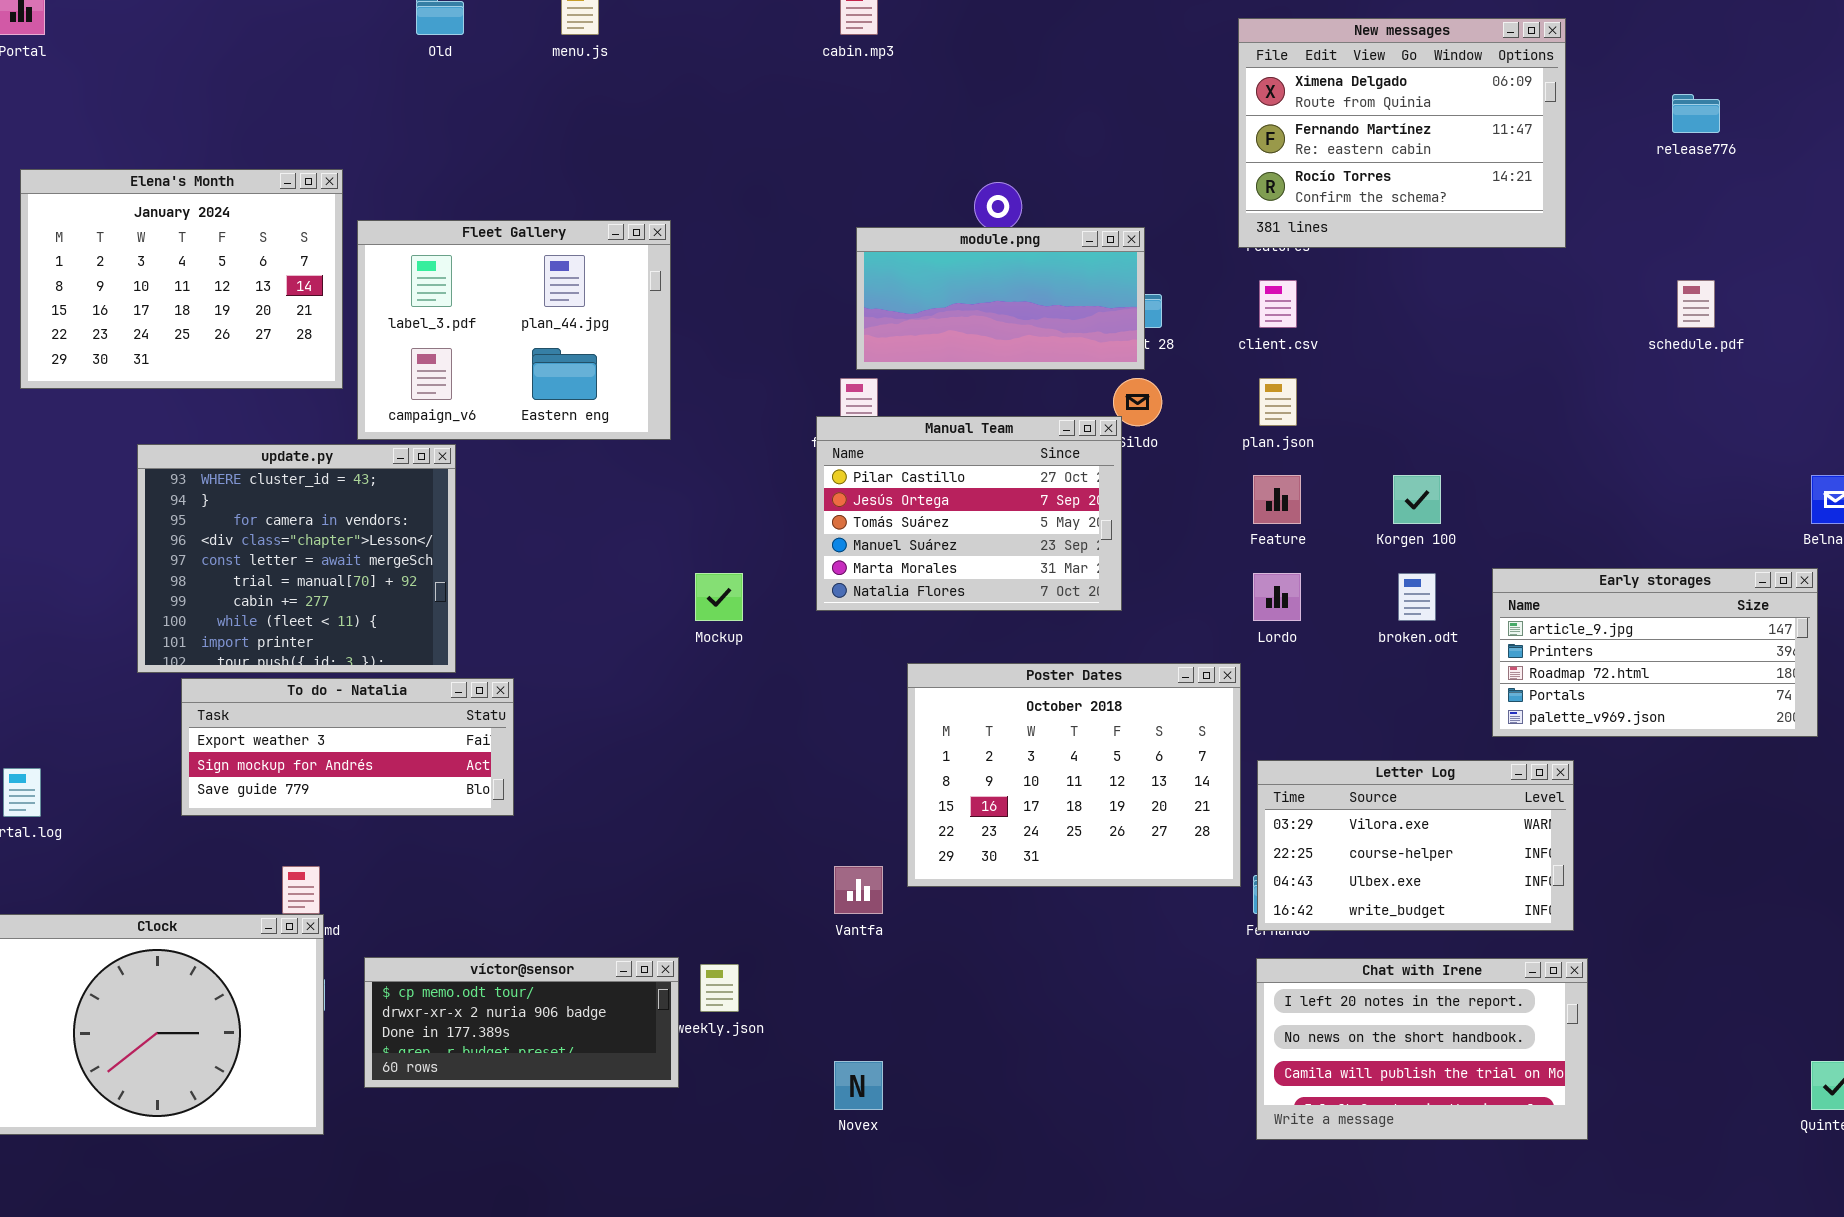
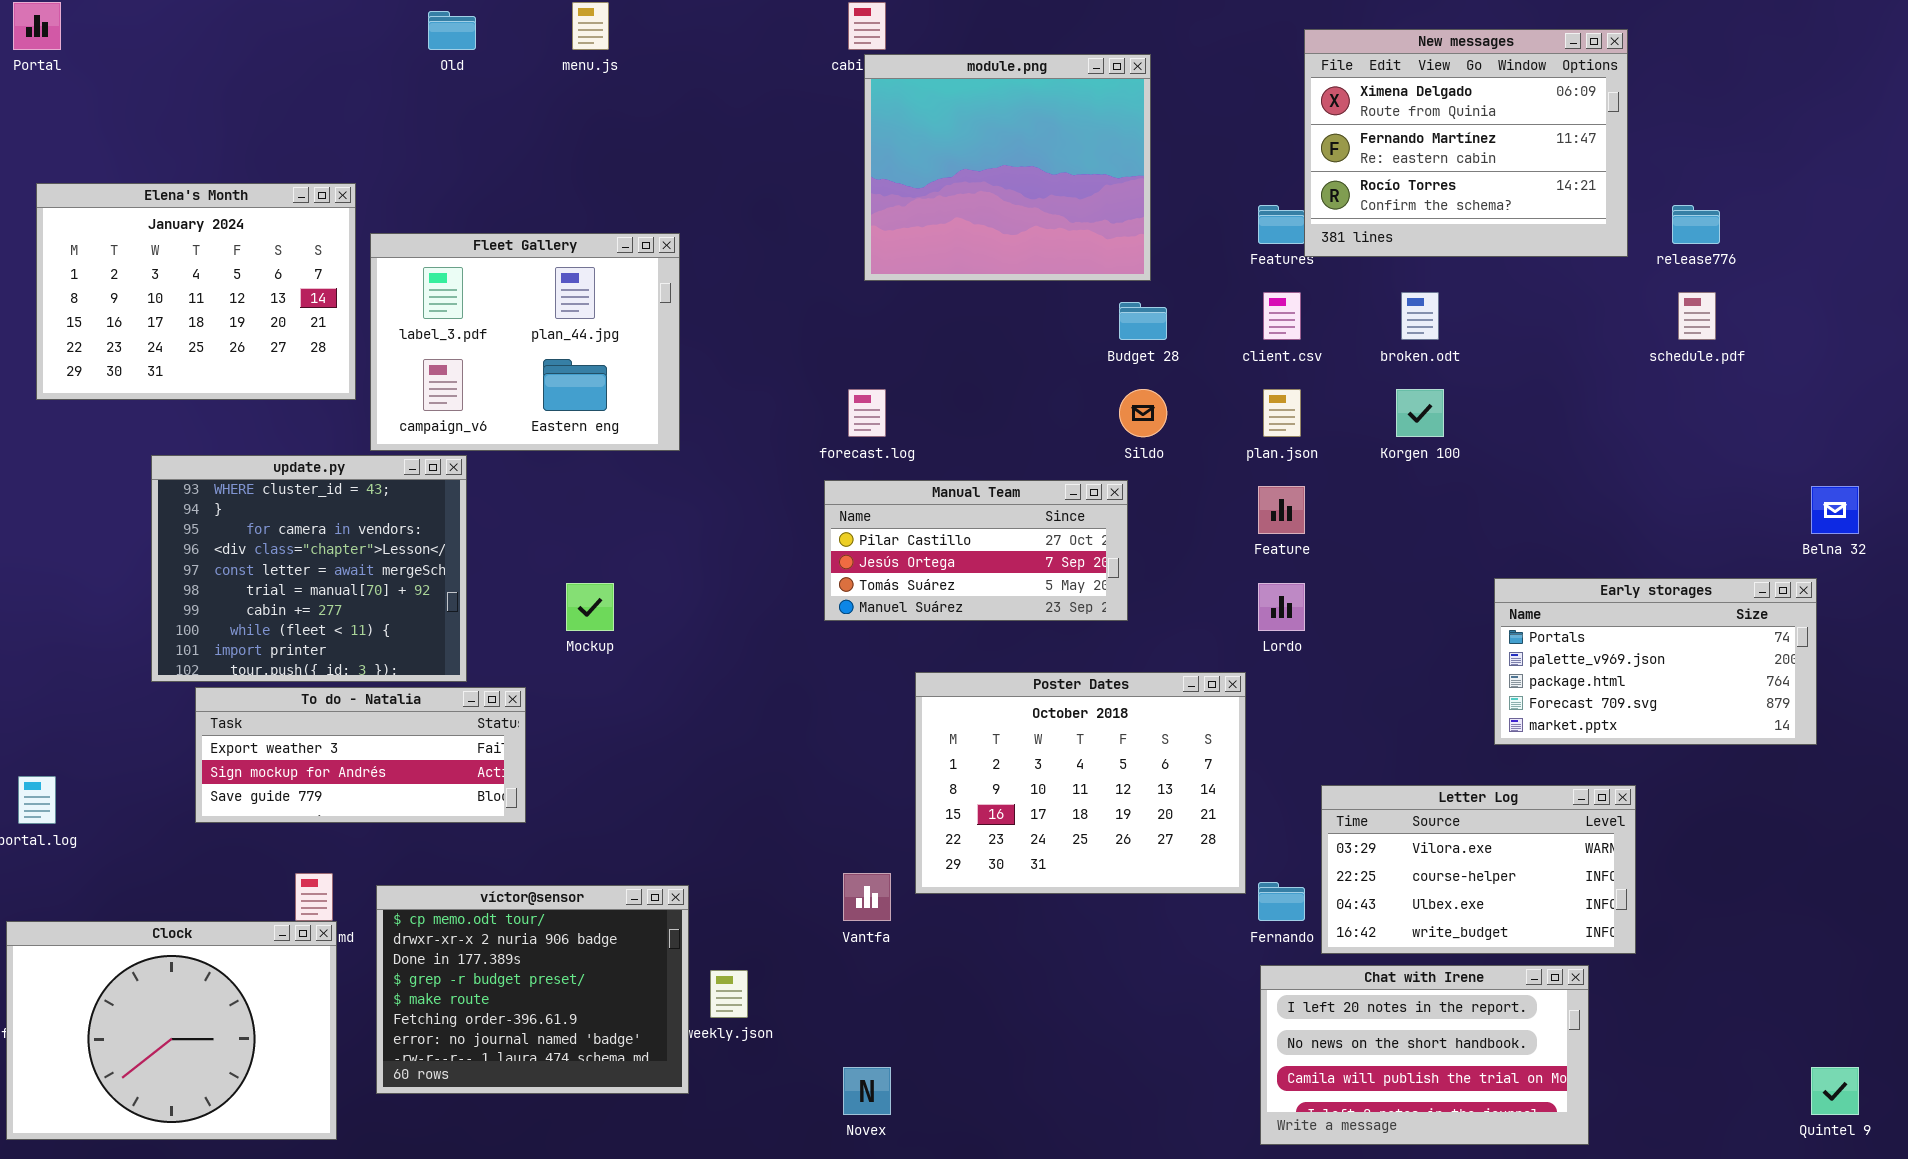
New messages: [1238,18,1566,248] -> [1304,29,1628,257], moved
release776: [1672,94,1720,133] -> [1672,205,1720,244], moved
module.png: [856,227,1145,370] -> [864,54,1151,281], moved, resized
Manual Team: [816,416,1122,611] -> [824,480,1128,621], resized
Korgen 100: [1393,475,1441,524] -> [1396,389,1444,437], moved
Early storages: [1492,568,1818,737] -> [1494,578,1817,745], scrolled down 3 rows
Mockup: [695,573,743,621] -> [566,583,614,631], moved
broken.odt: [1398,573,1436,621] -> [1401,292,1439,340], moved
Letter Log: [1257,760,1574,931] -> [1321,785,1636,954], moved
víctor@sensor: [364,957,679,1088] -> [376,885,689,1094], resized

